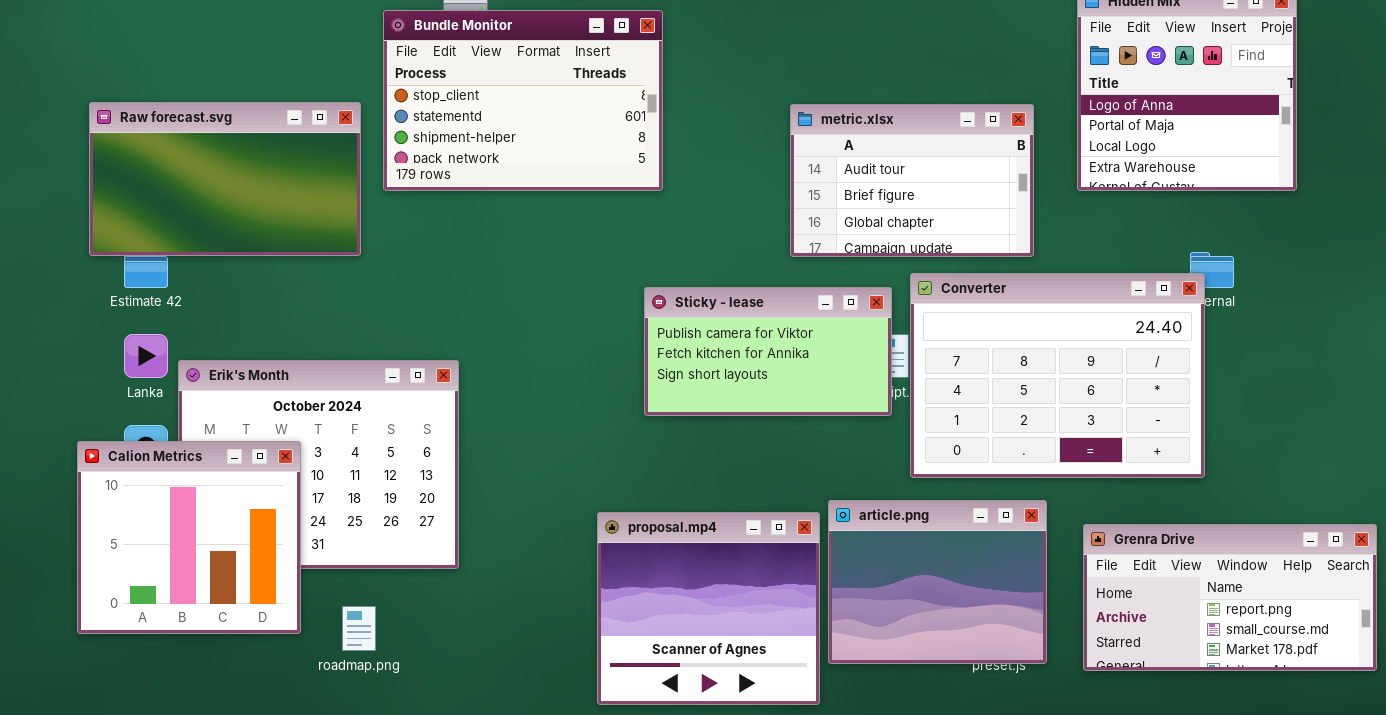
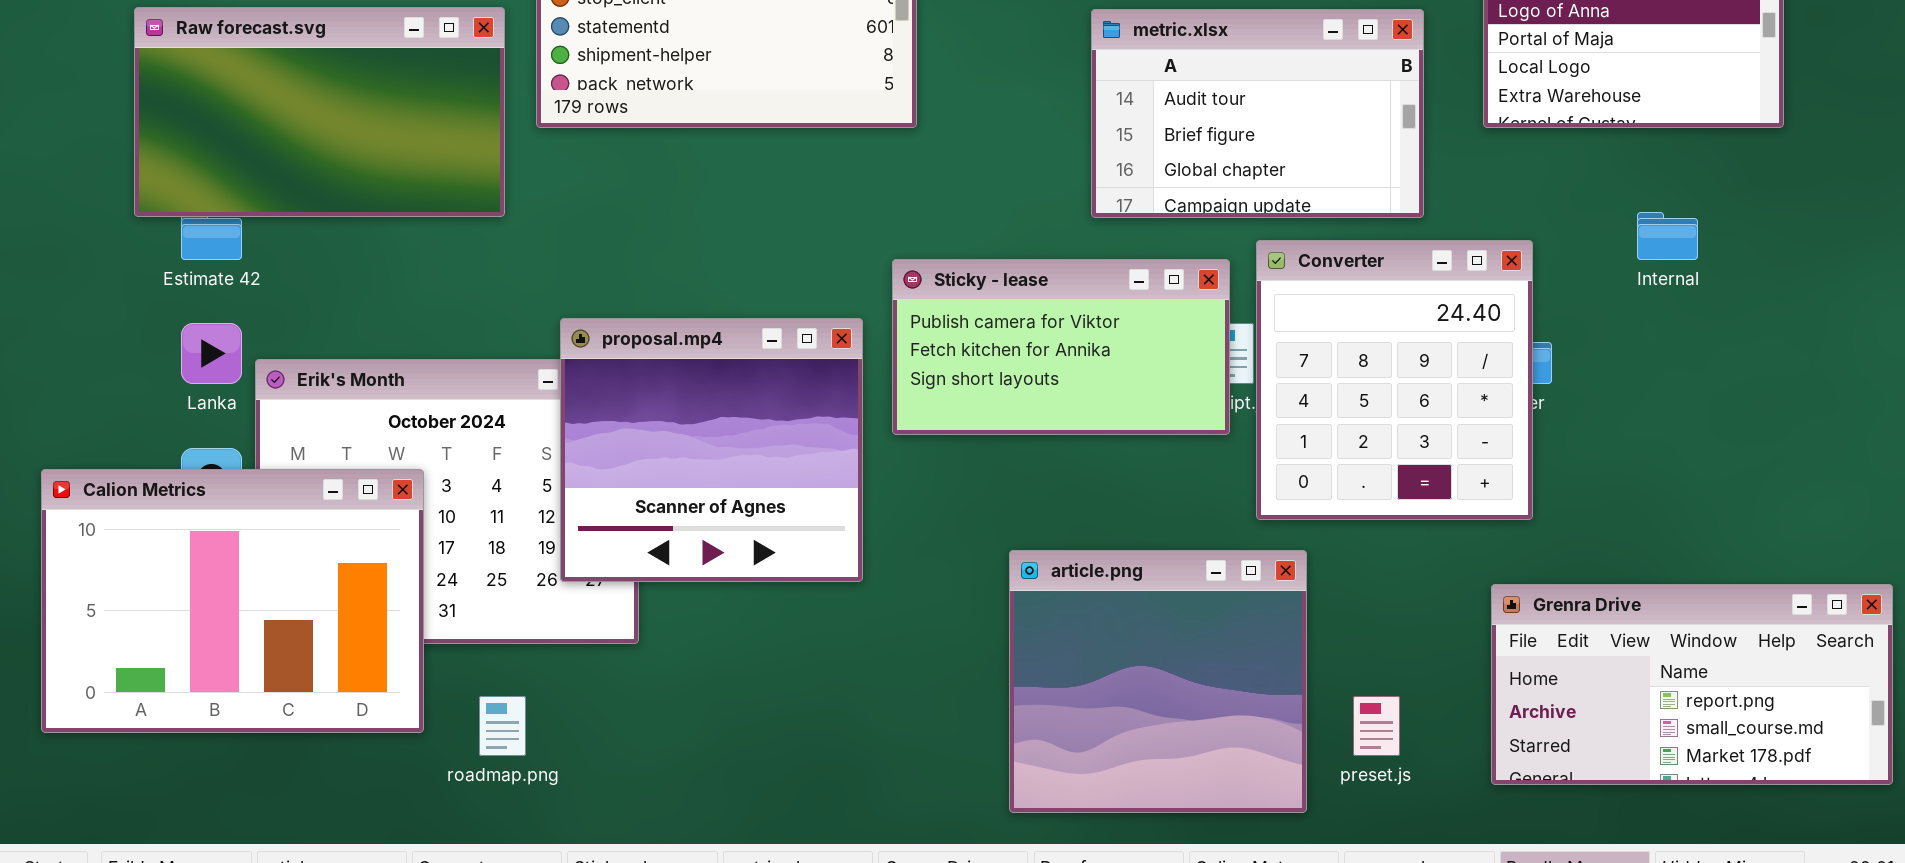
Converter: [910,273,1205,478] -> [1256,240,1533,520], resized
Calion Metrics: [77,441,301,634] -> [41,469,424,733], resized
article.png: [828,500,1047,664] -> [1009,550,1307,813], moved, resized
proposal.mp4: [597,512,820,705] -> [560,318,863,582], moved

